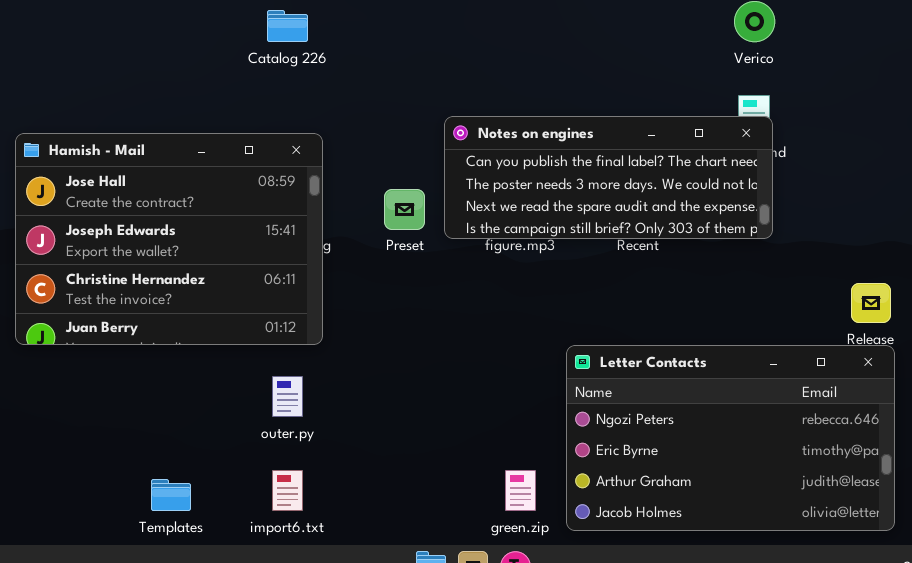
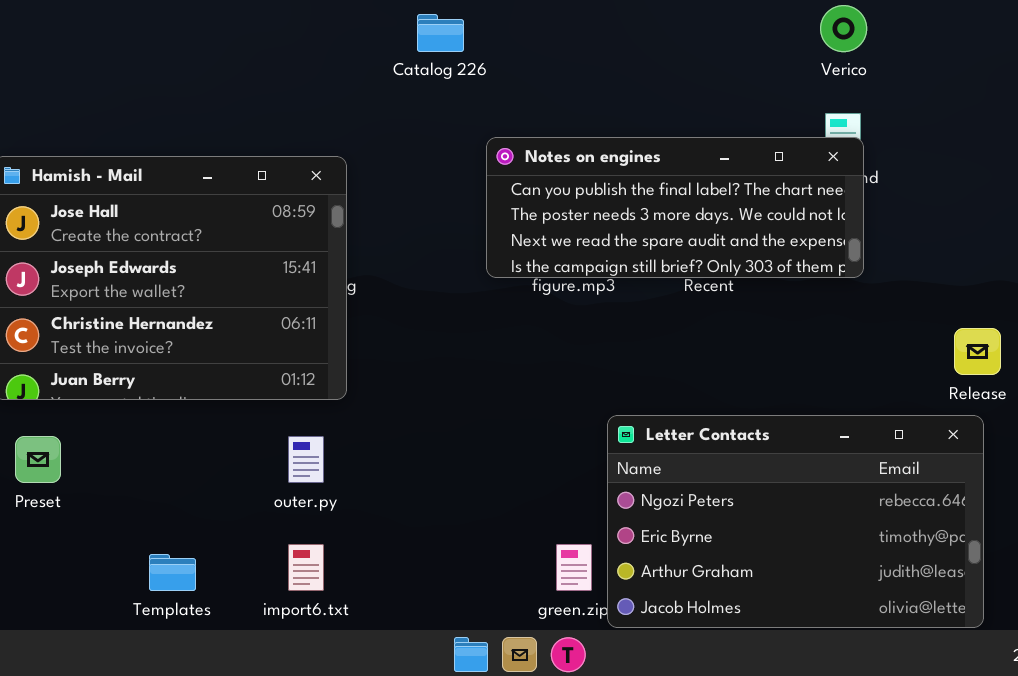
Catalog 226: [267,10,308,42] -> [417,14,464,52], moved
Preset: [384,189,425,230] -> [15,436,61,483], moved
Letter Contacts: [566,345,895,531] -> [607,415,984,628], moved

